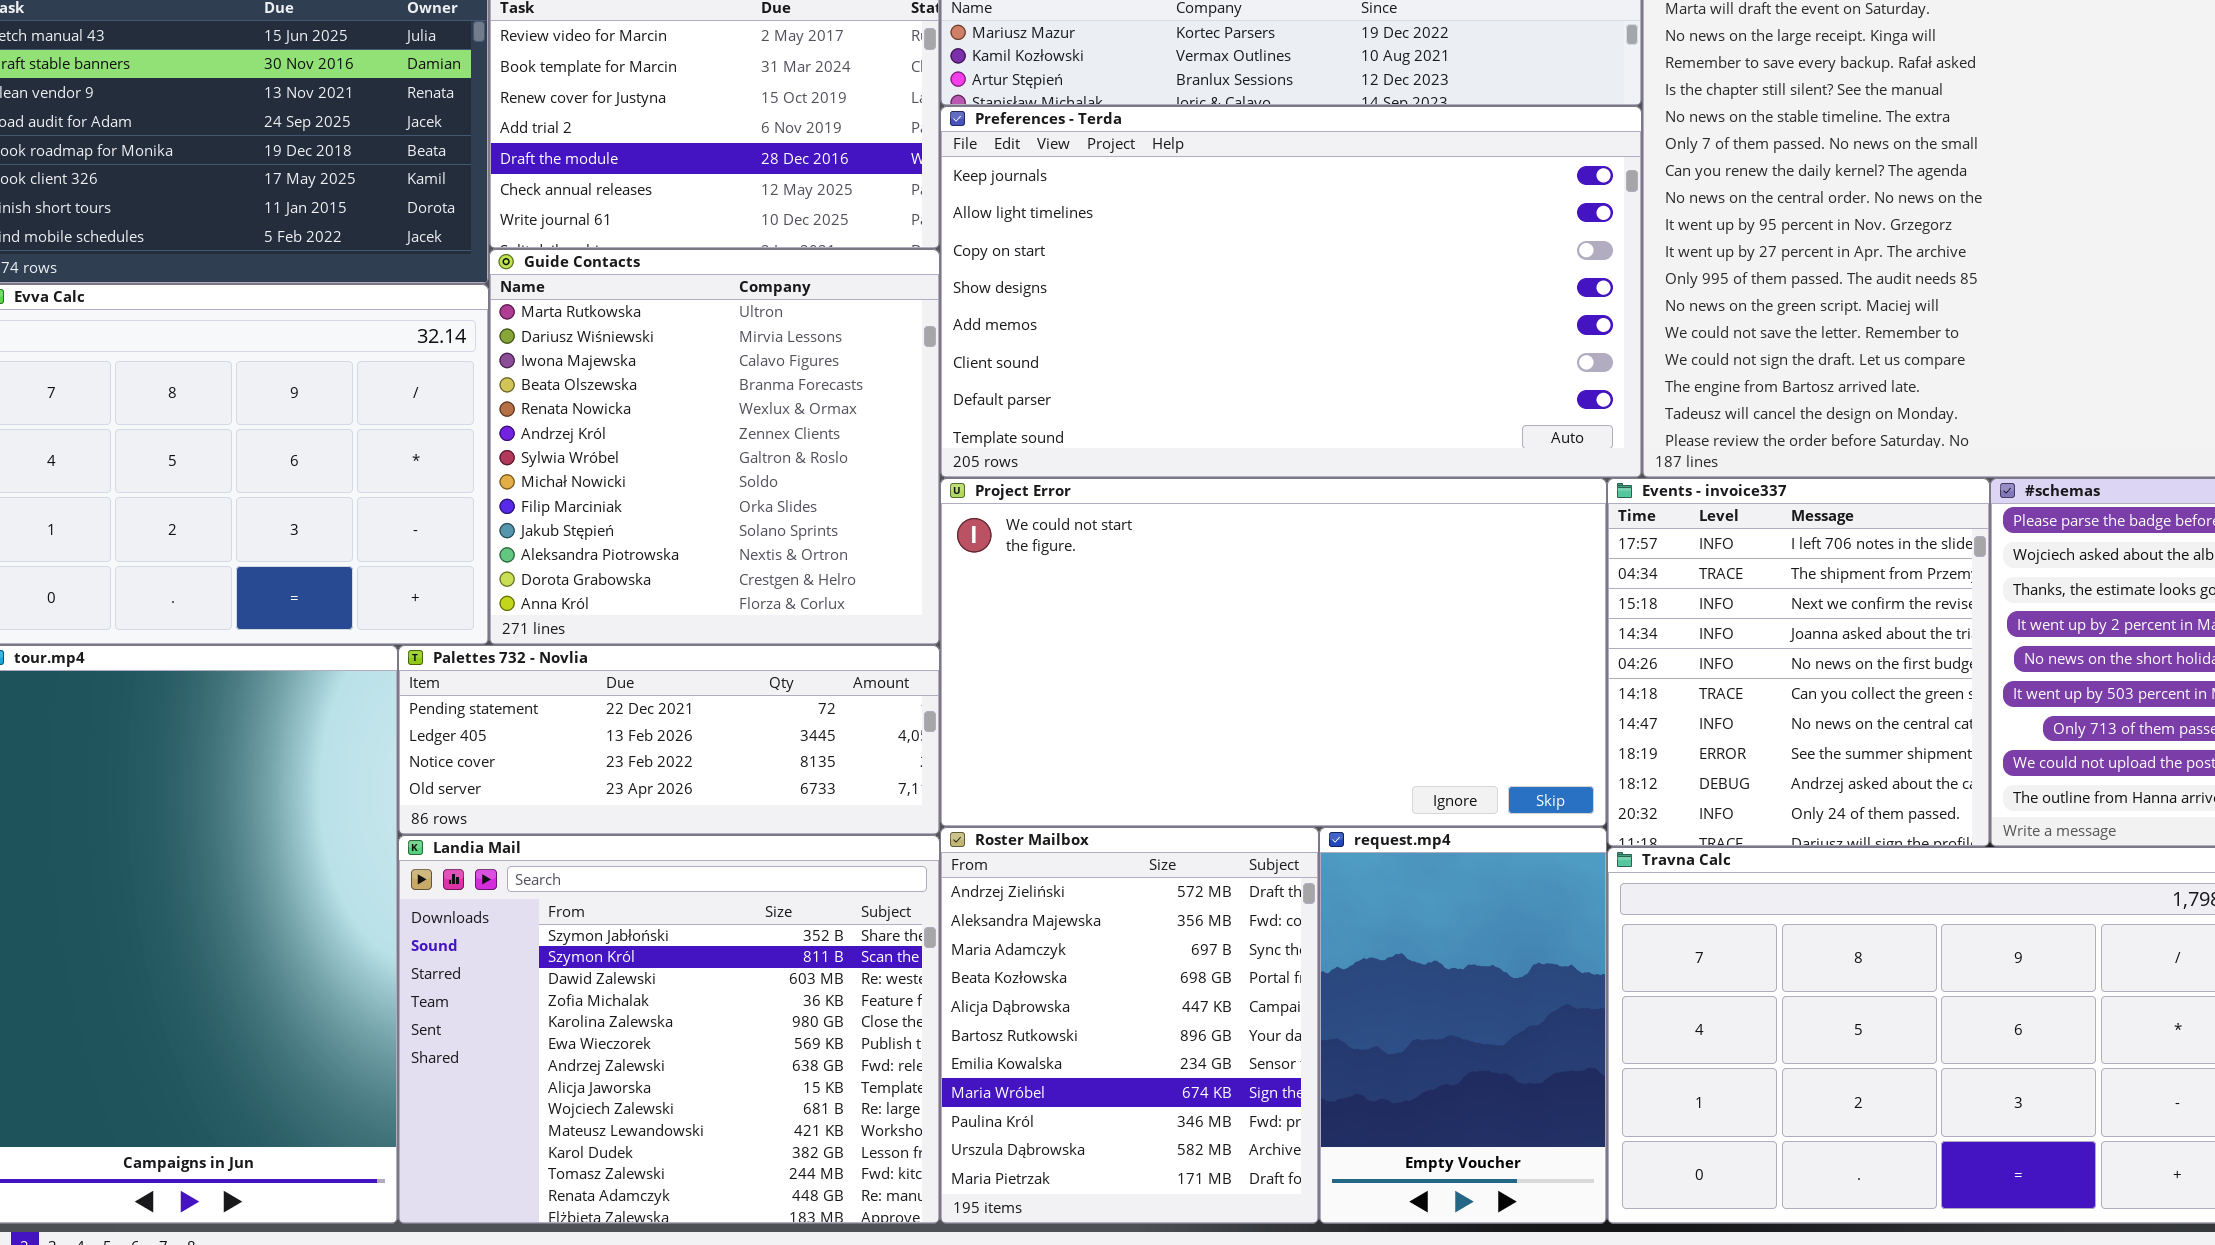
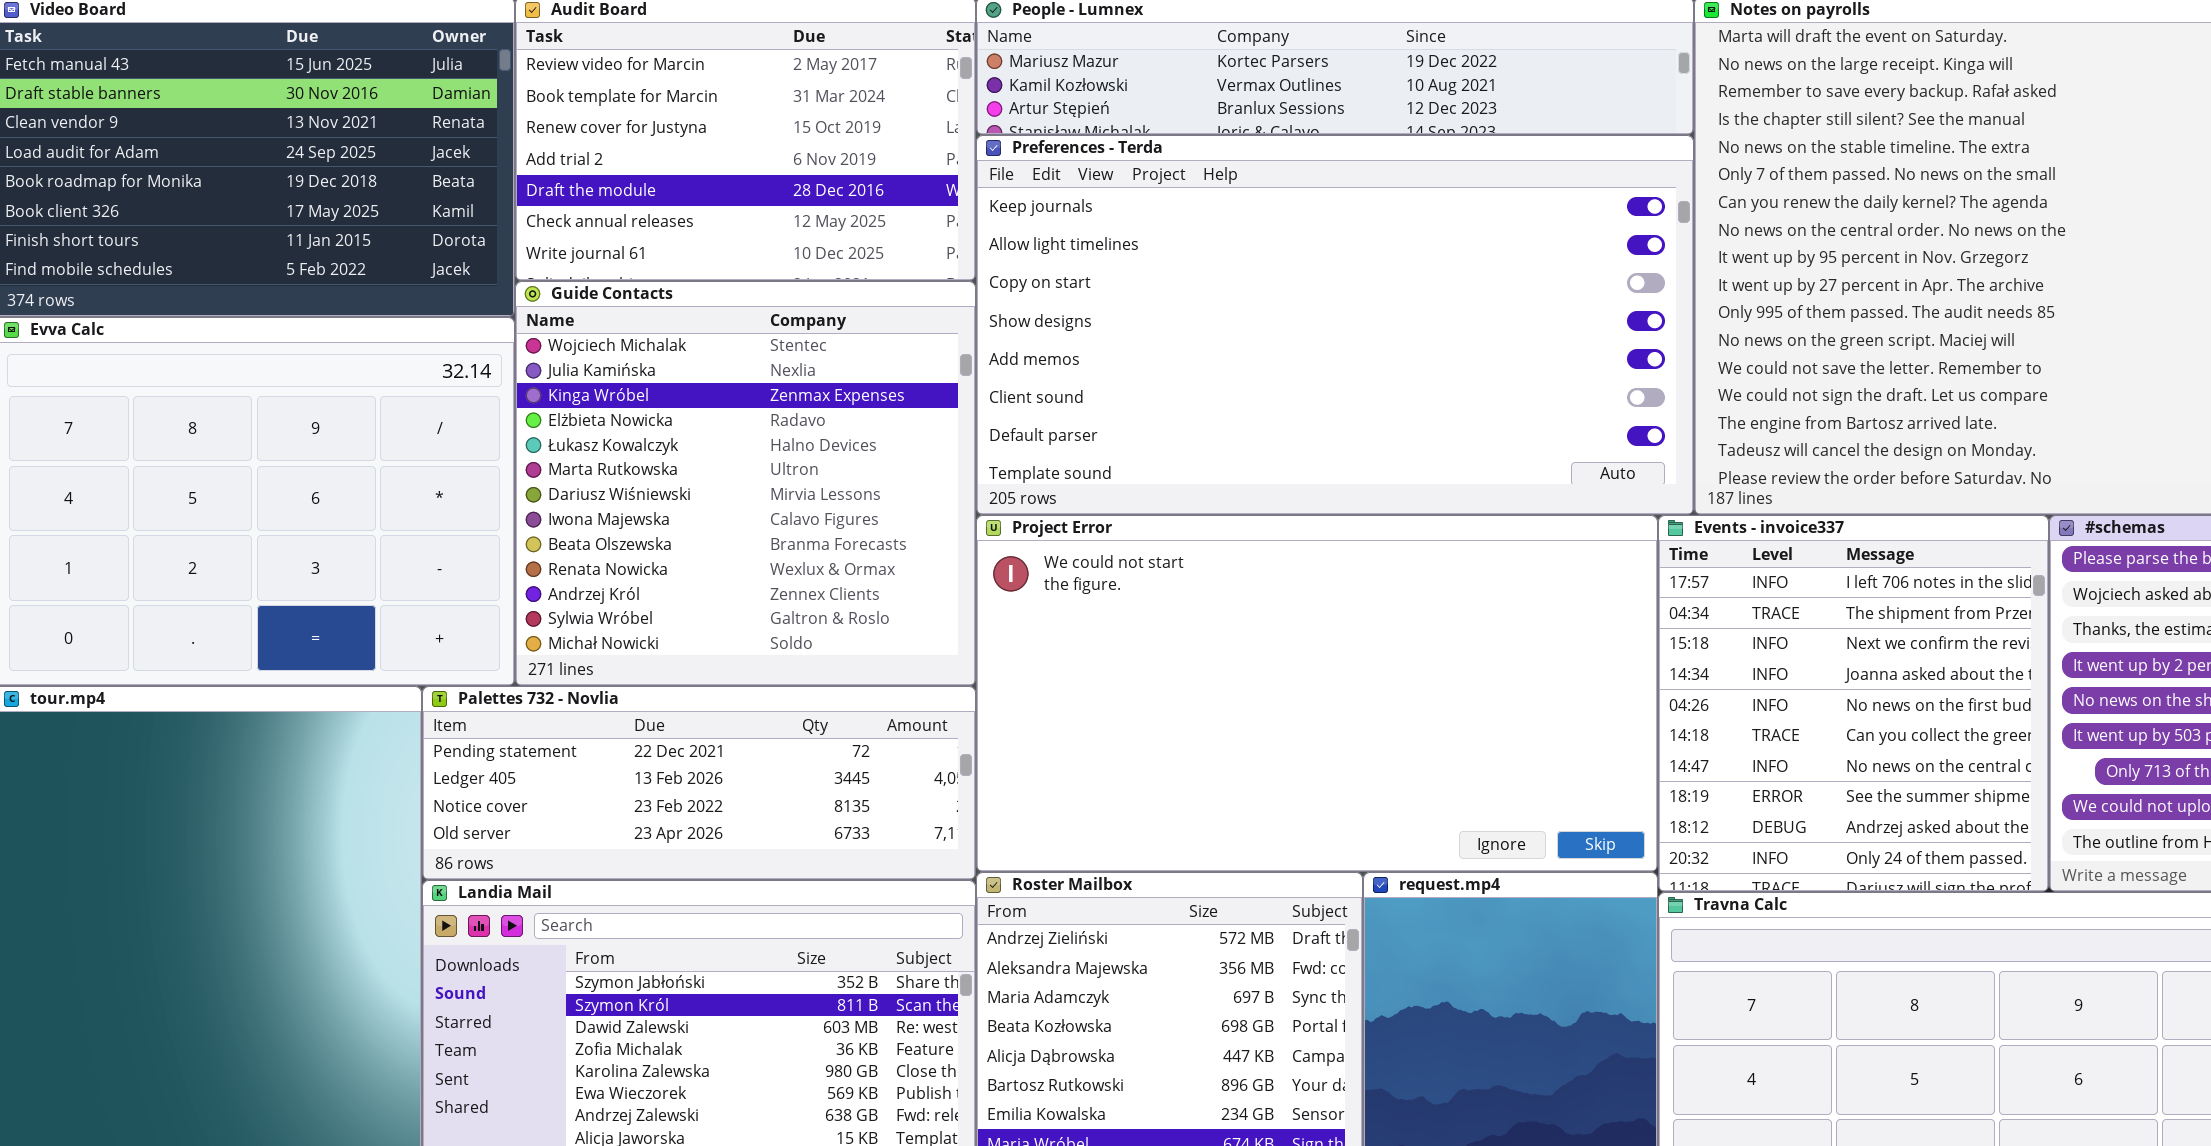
Guide Contacts: [489,249,940,645] -> [515,281,976,686], scrolled up 5 rows

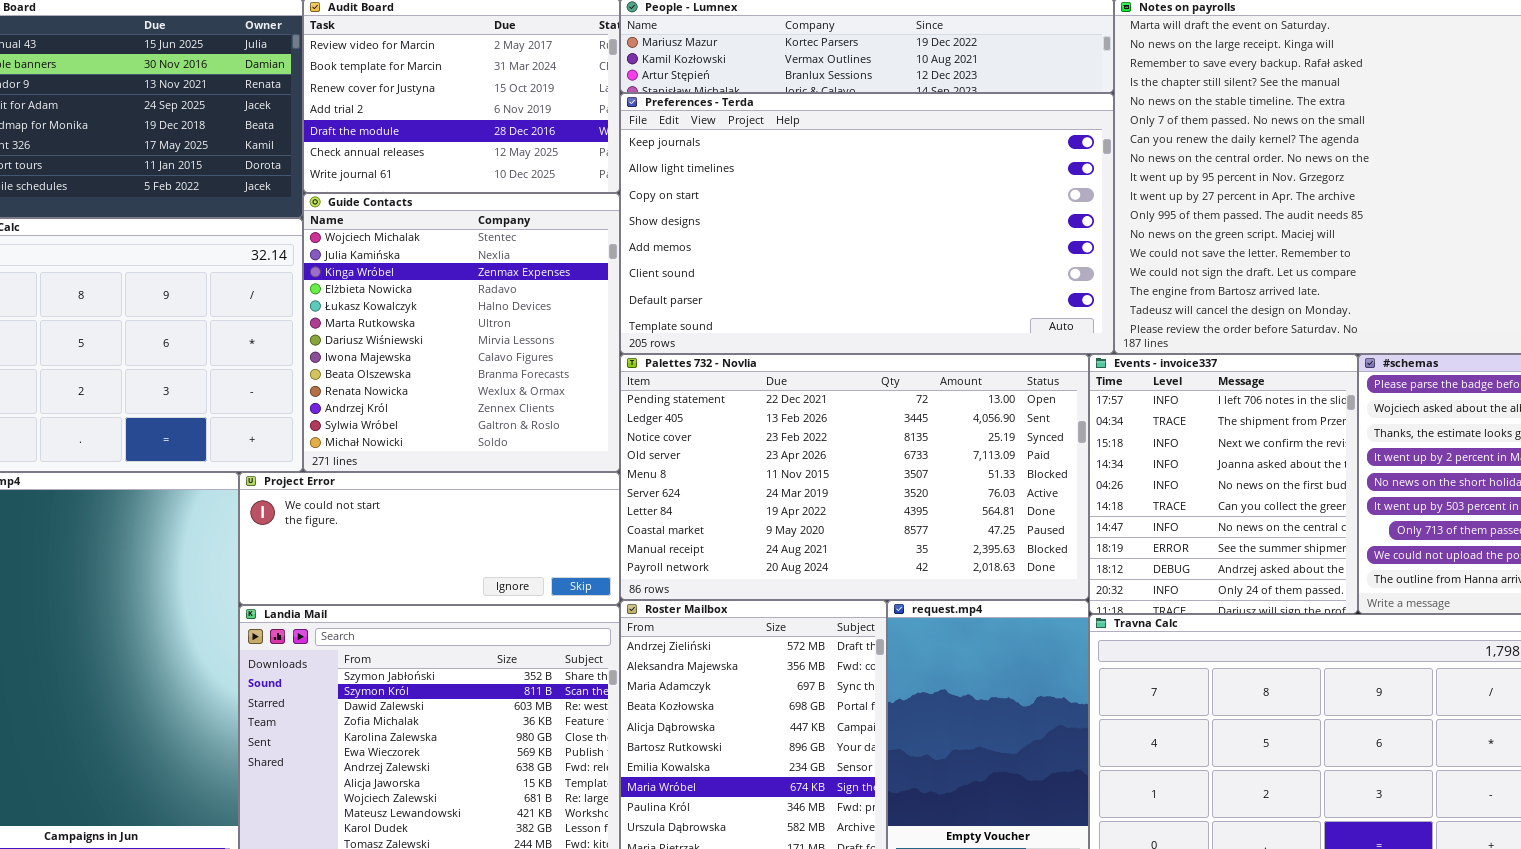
Project Error: [976,515,1658,872] -> [239,472,620,605], moved, resized
Palettes 732 - Novlia: [422,686,976,880] -> [620,354,1089,600], moved, resized

